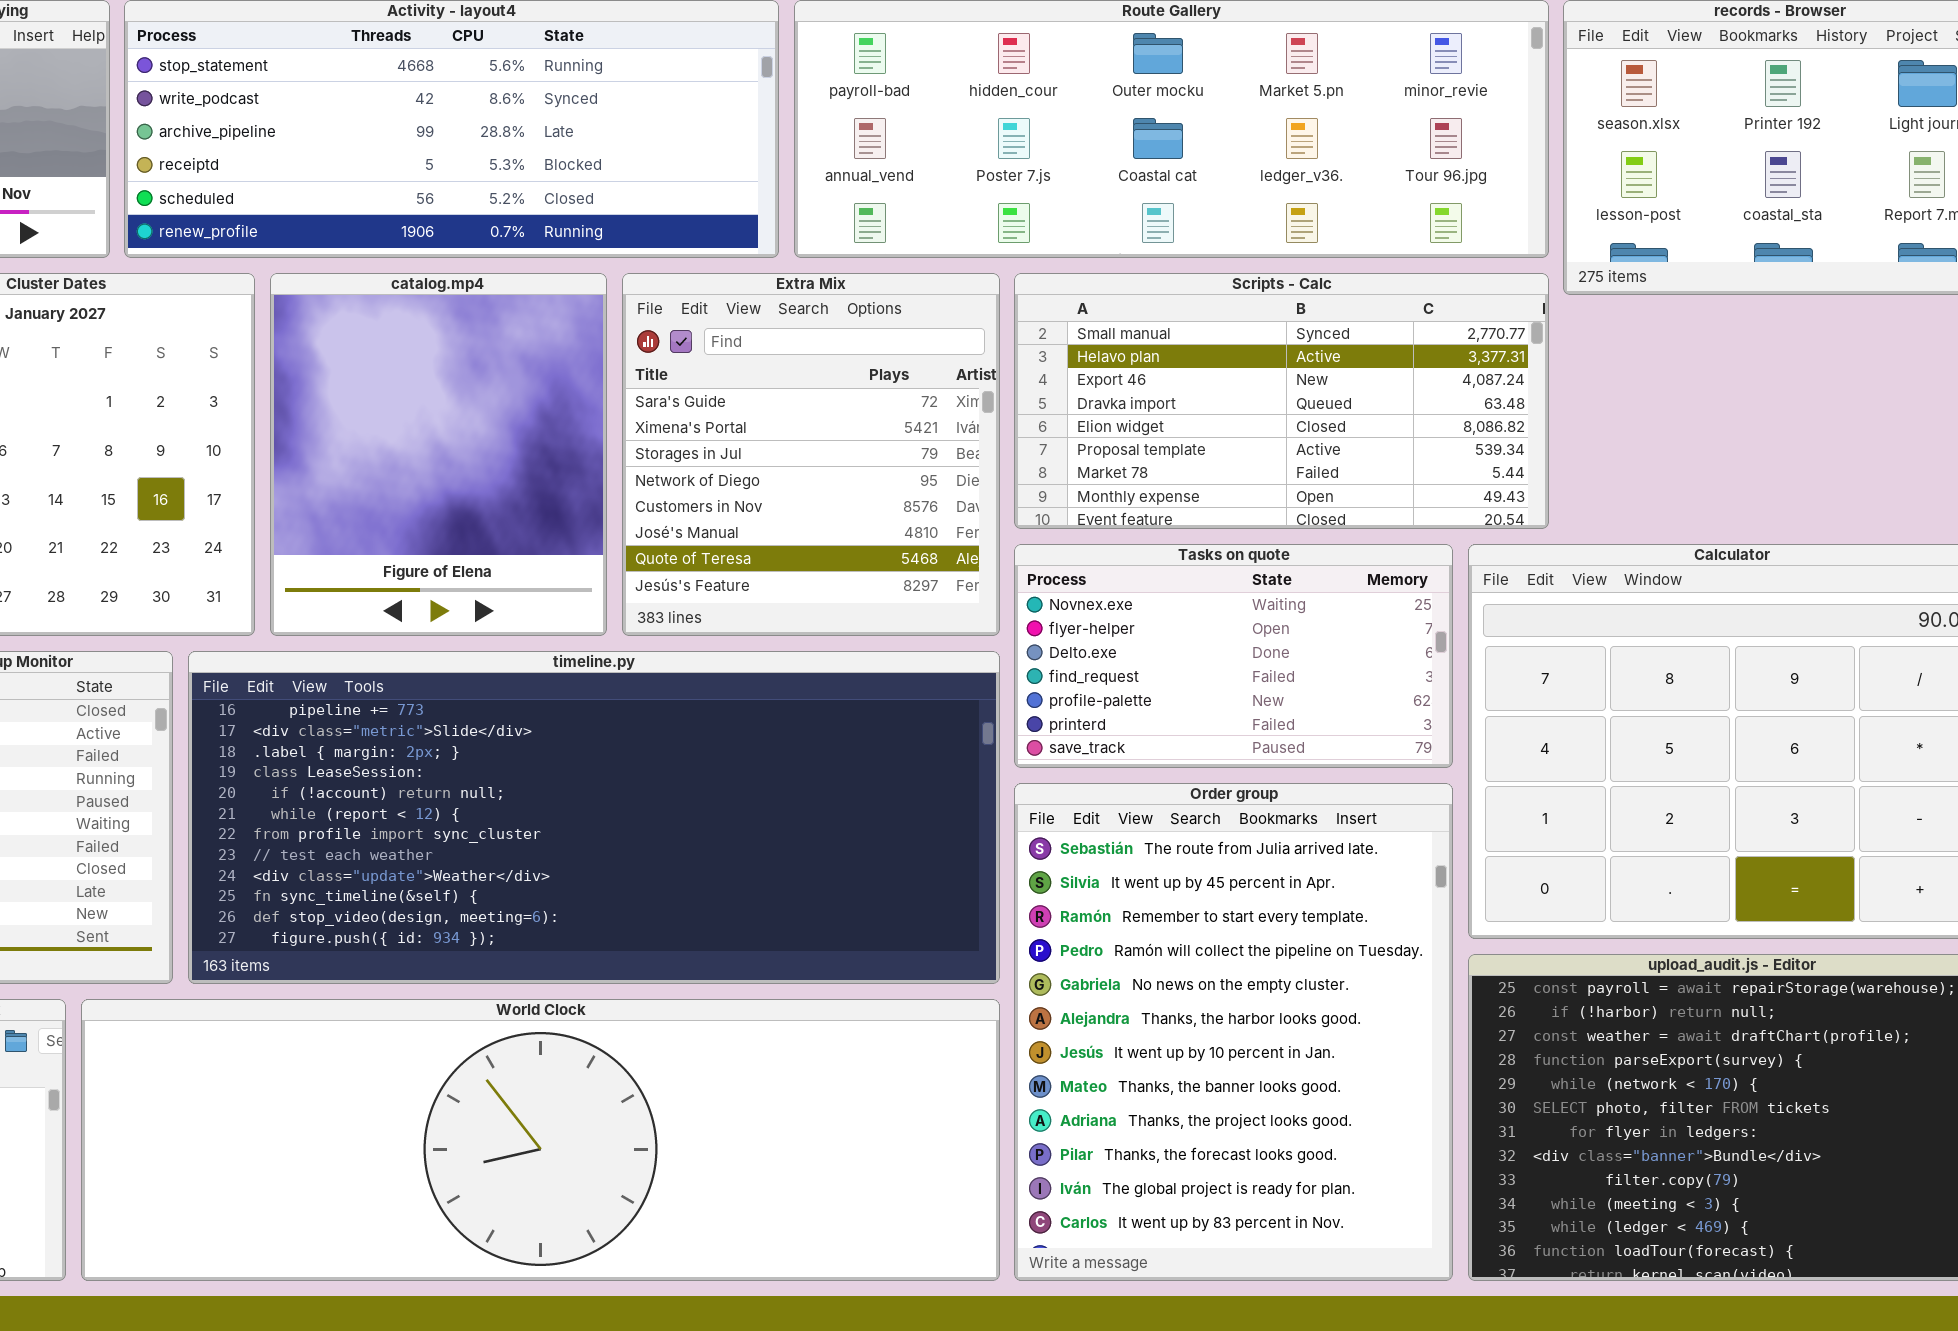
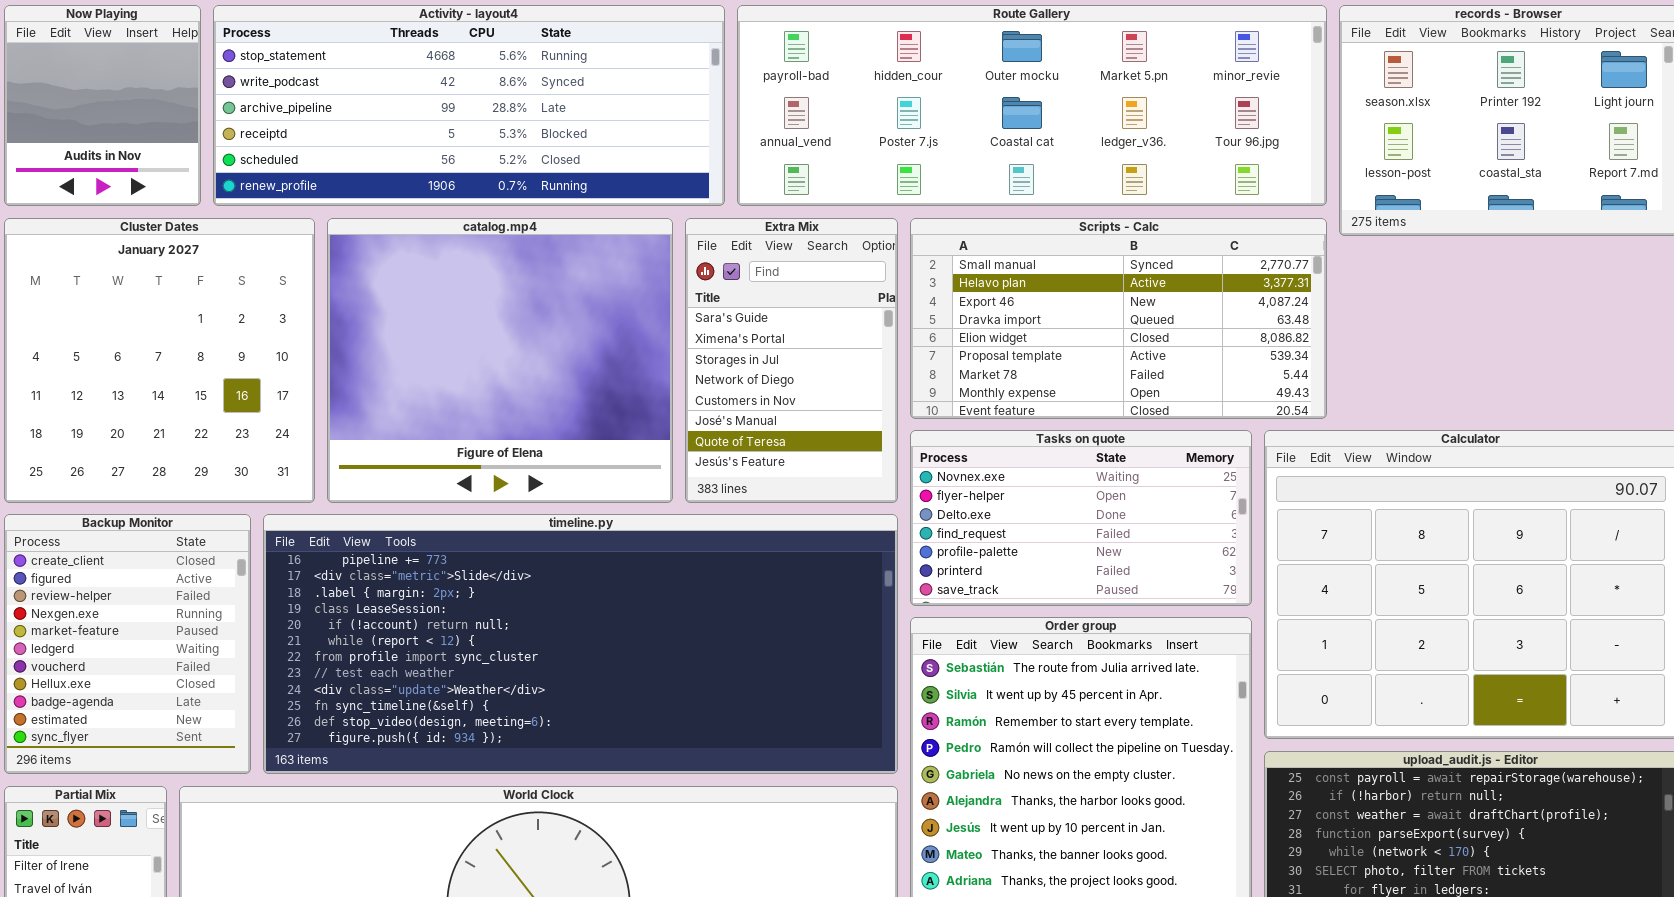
catalog.mp4: [270,273,607,636] -> [327,218,673,503], resized
Extra Mix: [622,273,1000,636] -> [685,218,898,503], resized

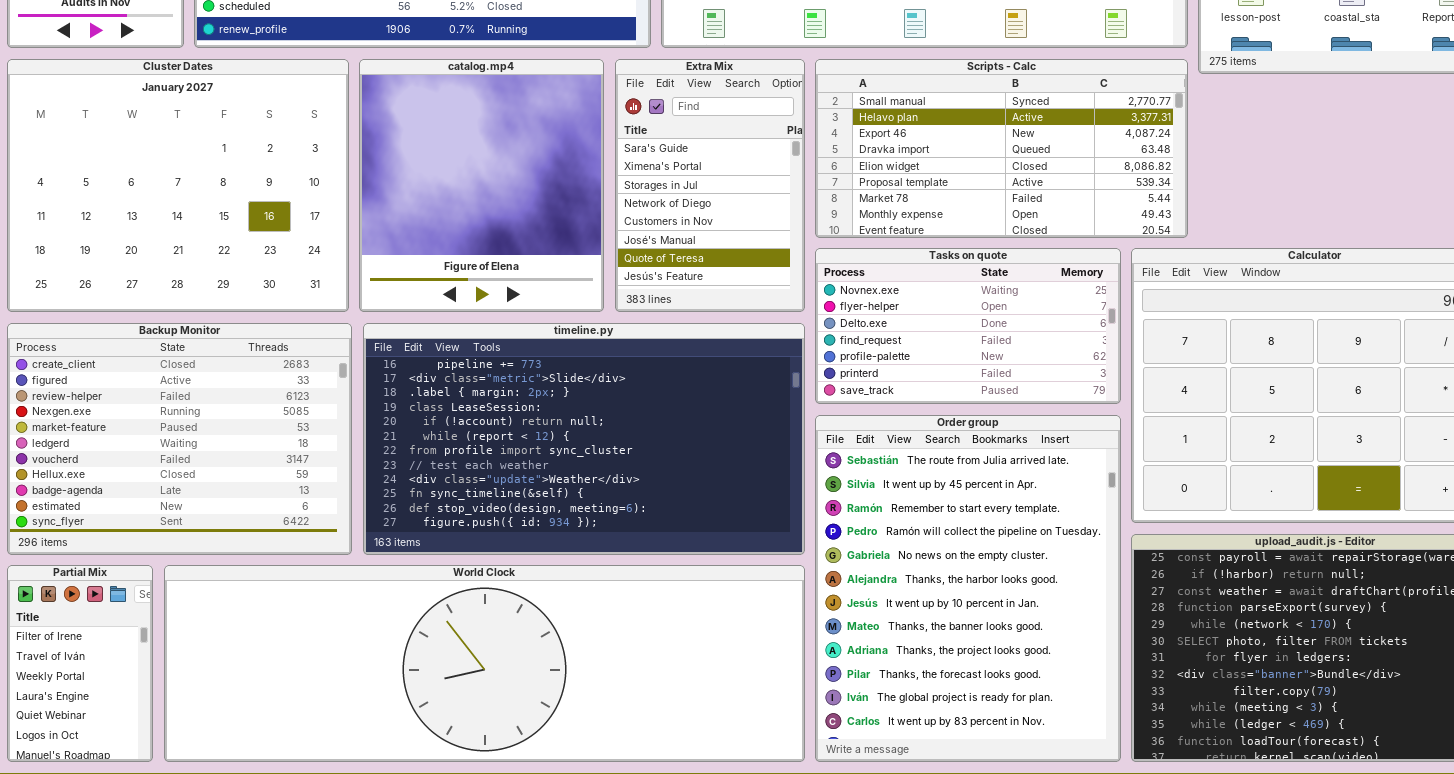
Cluster Dates: [4,218,315,503] -> [7,59,349,312], resized
catalog.mp4: [327,218,673,503] -> [359,59,604,312], resized
Backup Monitor: [4,514,251,774] -> [7,323,352,555], resized
timeline.py: [263,514,898,774] -> [363,323,805,555], resized

